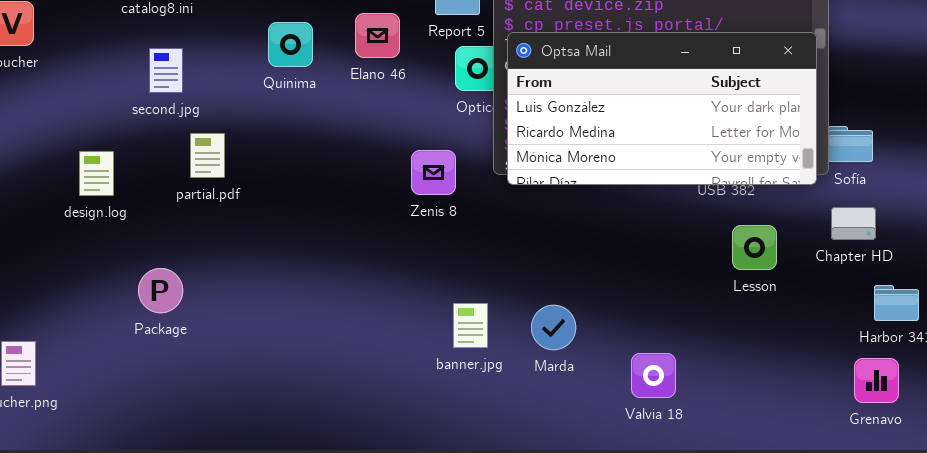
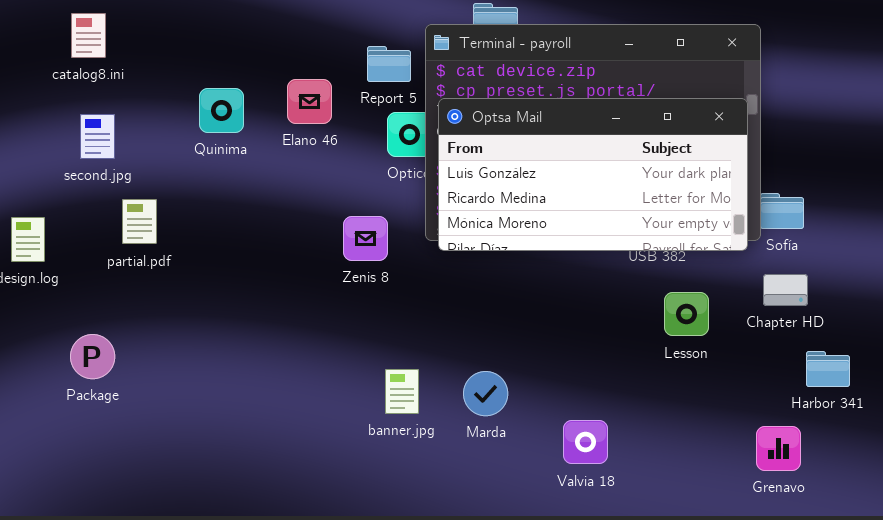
Grenavo: [854,358,899,403] -> [756,426,801,471], moved

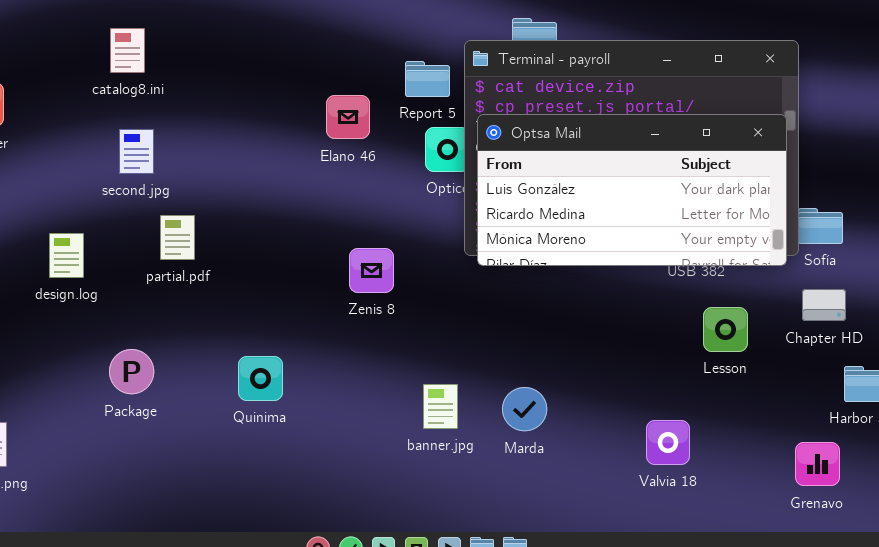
Quinima: [199,88,244,133] -> [238,356,283,401], moved
Zenis 8: [343,216,388,261] -> [349,248,394,293], moved
Valvia 18: [563,420,608,464] -> [646,420,690,465], moved

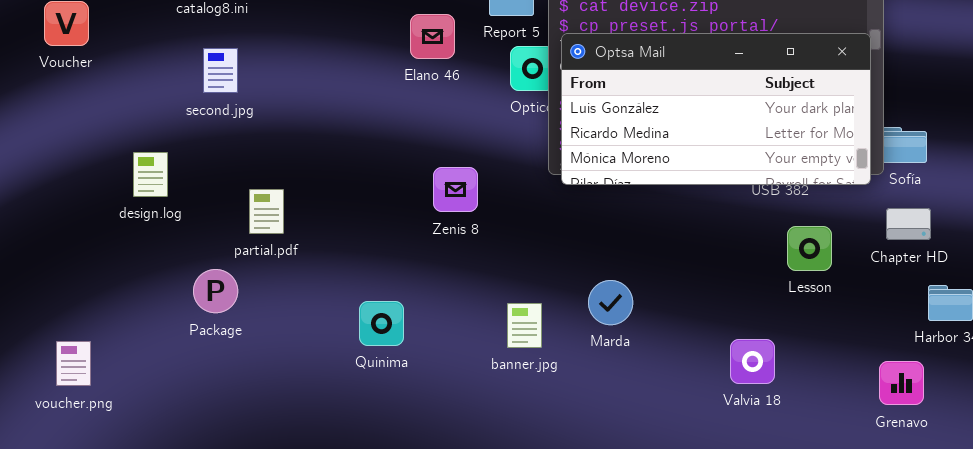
partial.pdf: [160,215,195,260] -> [249,189,284,234], moved
Quinima: [238,356,283,401] -> [359,301,404,346], moved
Marda: [502,387,547,431] -> [588,280,633,325], moved

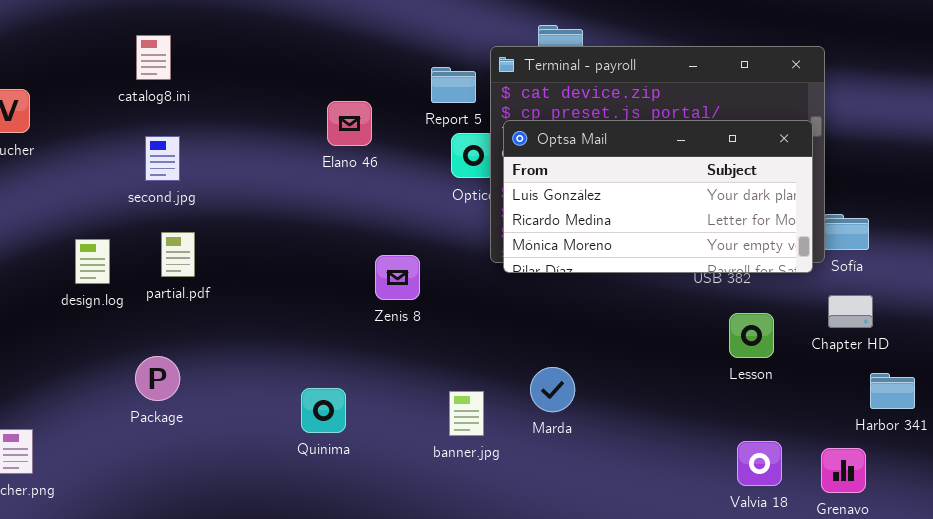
Elano 46: [410,14,455,59] -> [327,101,372,146], moved
partial.pdf: [249,189,284,234] -> [161,232,195,277], moved
Valvia 18: [730,339,775,384] -> [737,441,782,486], moved

